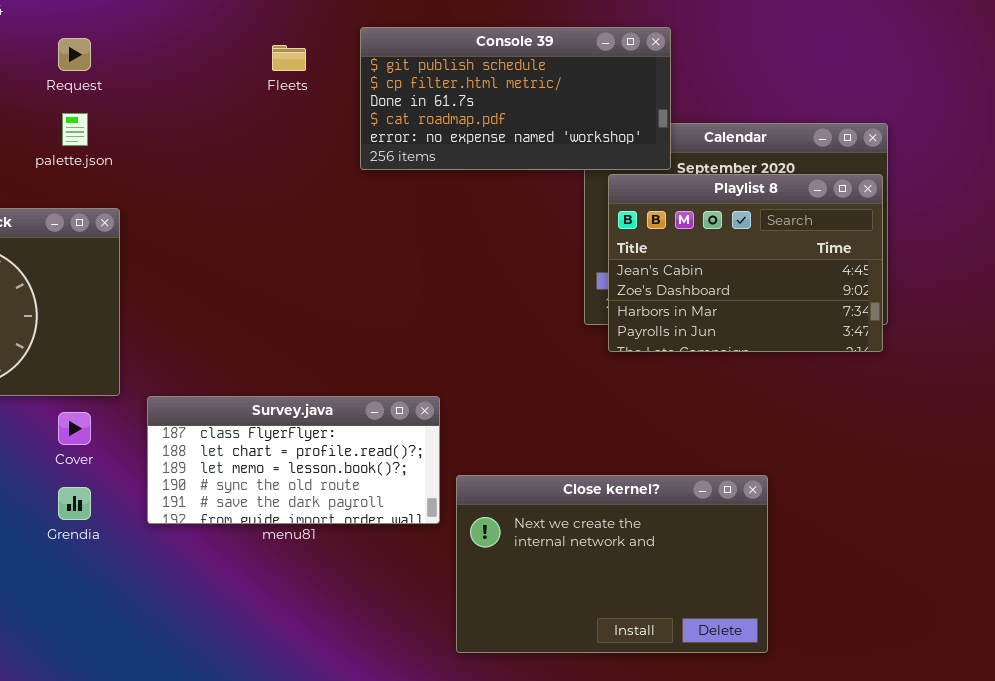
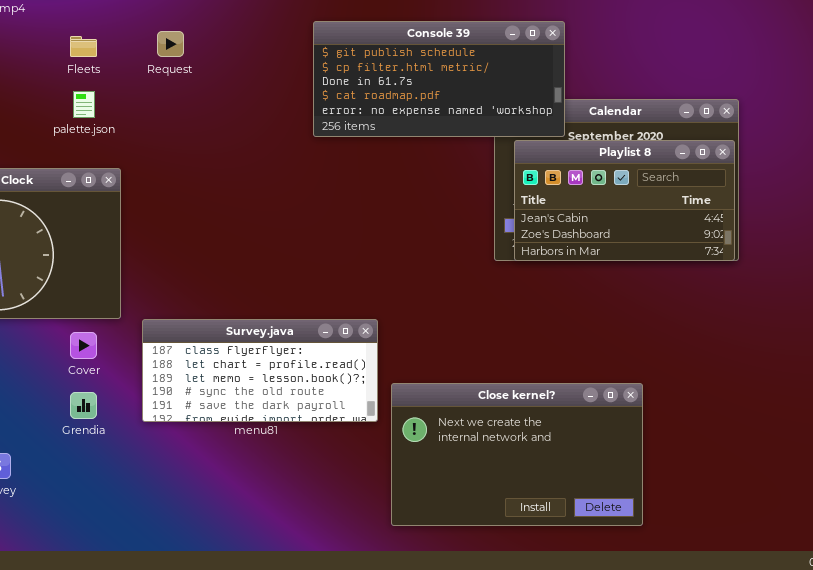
Request: [58,38,91,71] -> [157,31,184,57], moved
Fleets: [272,45,306,71] -> [70,36,97,57], moved
Playlist 8: [608,174,883,352] -> [514,140,735,261], resized

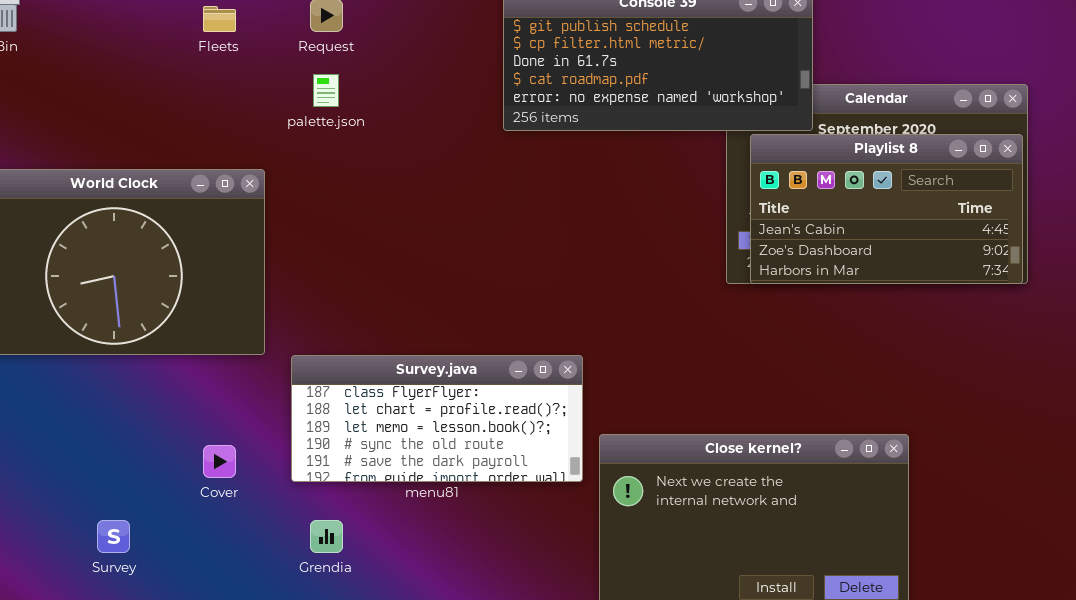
palette.json: [73,91,95,118] -> [313,74,339,107], moved
Cover: [70,332,97,359] -> [203,445,236,478], moved
Grendia: [70,392,97,419] -> [310,520,343,553], moved

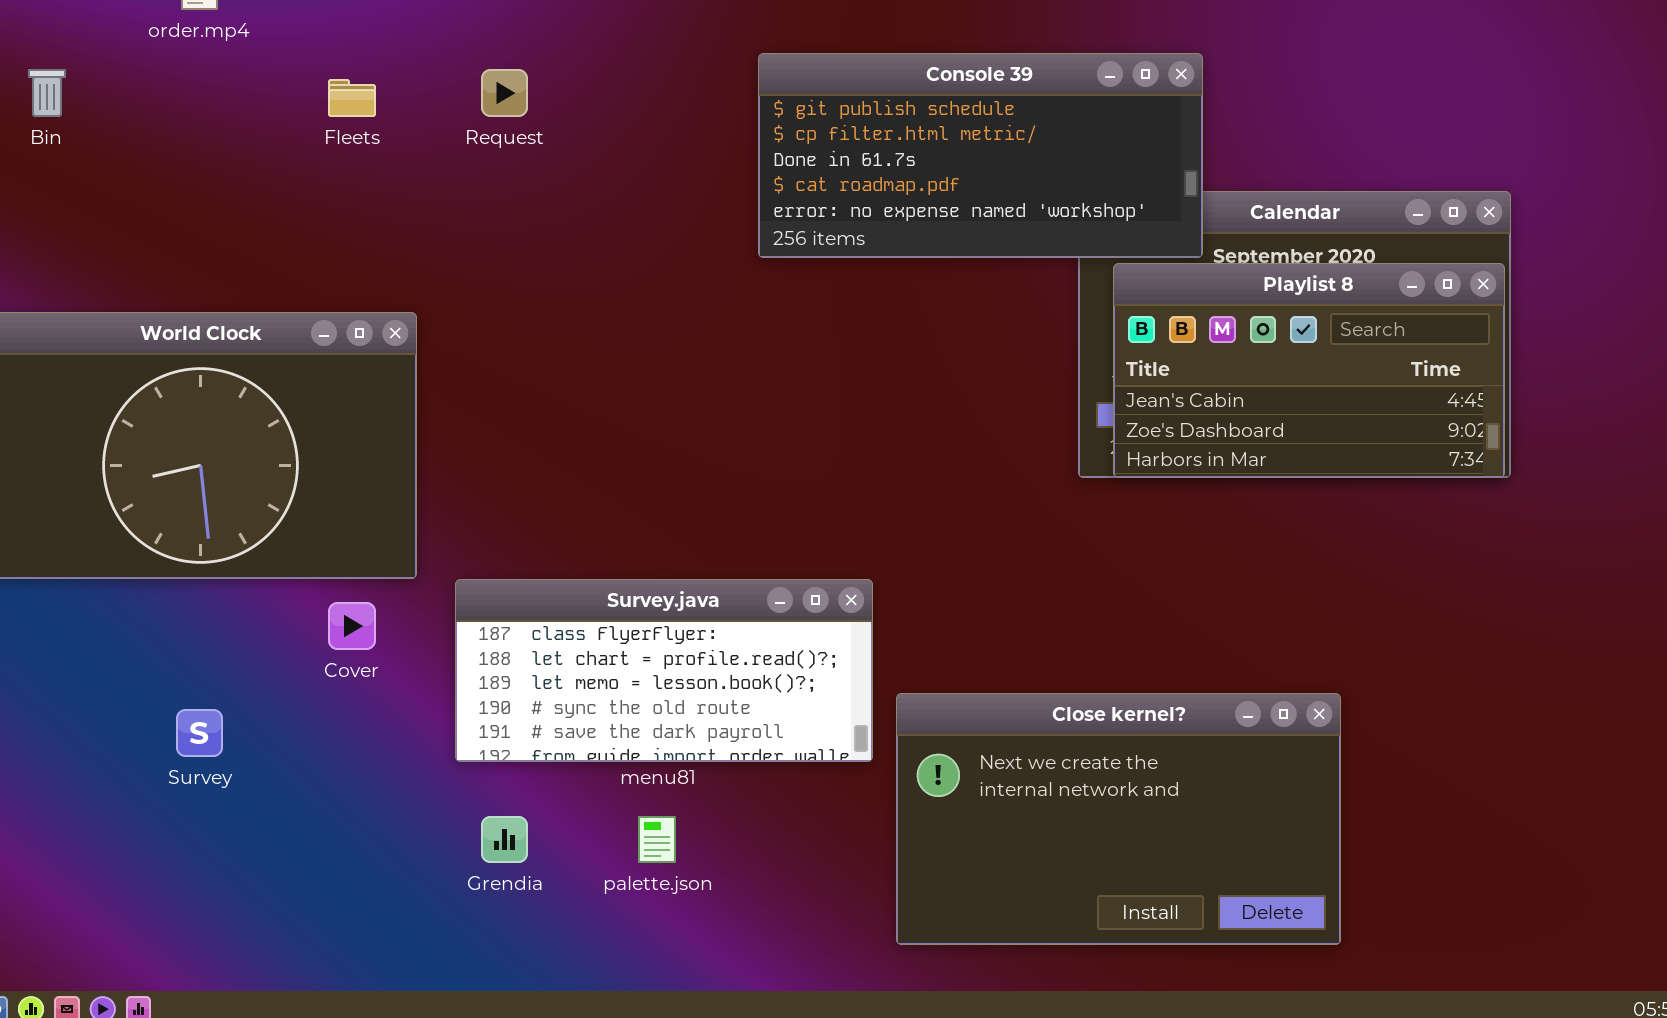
palette.json: [313,74,339,107] -> [638,816,676,863], moved
Cover: [203,445,236,478] -> [328,602,376,650], moved
Survey: [97,520,130,553] -> [176,709,223,757], moved

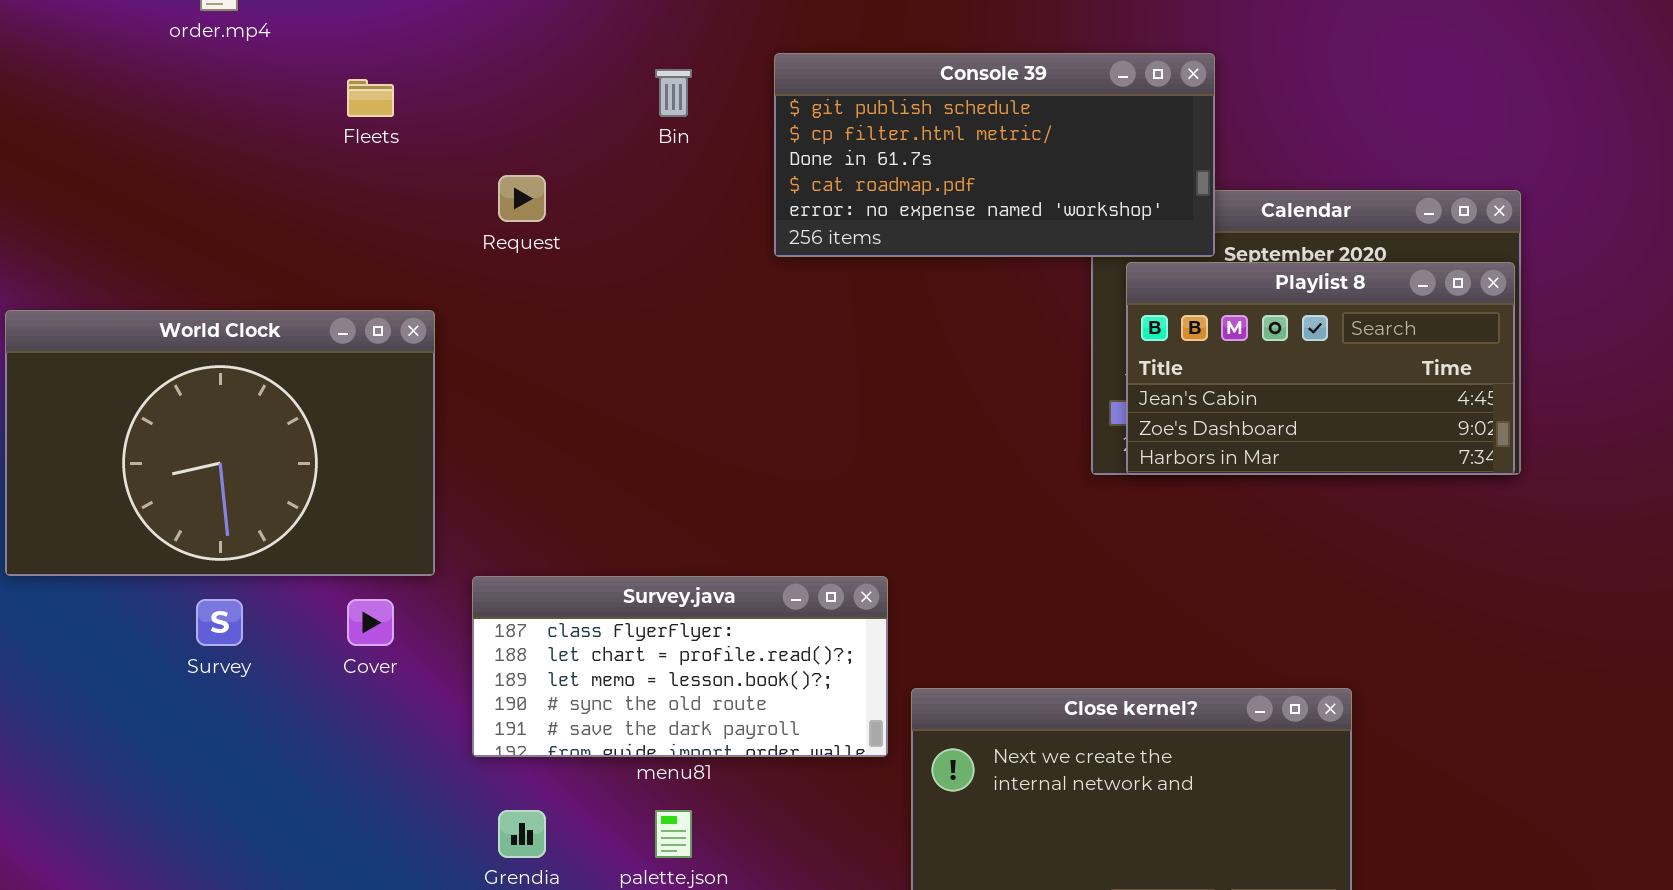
Bin: [28,69,66,117] -> [655,69,692,117], moved
Request: [481,69,528,117] -> [498,175,546,222], moved
Survey: [176,709,223,757] -> [196,599,243,646], moved

